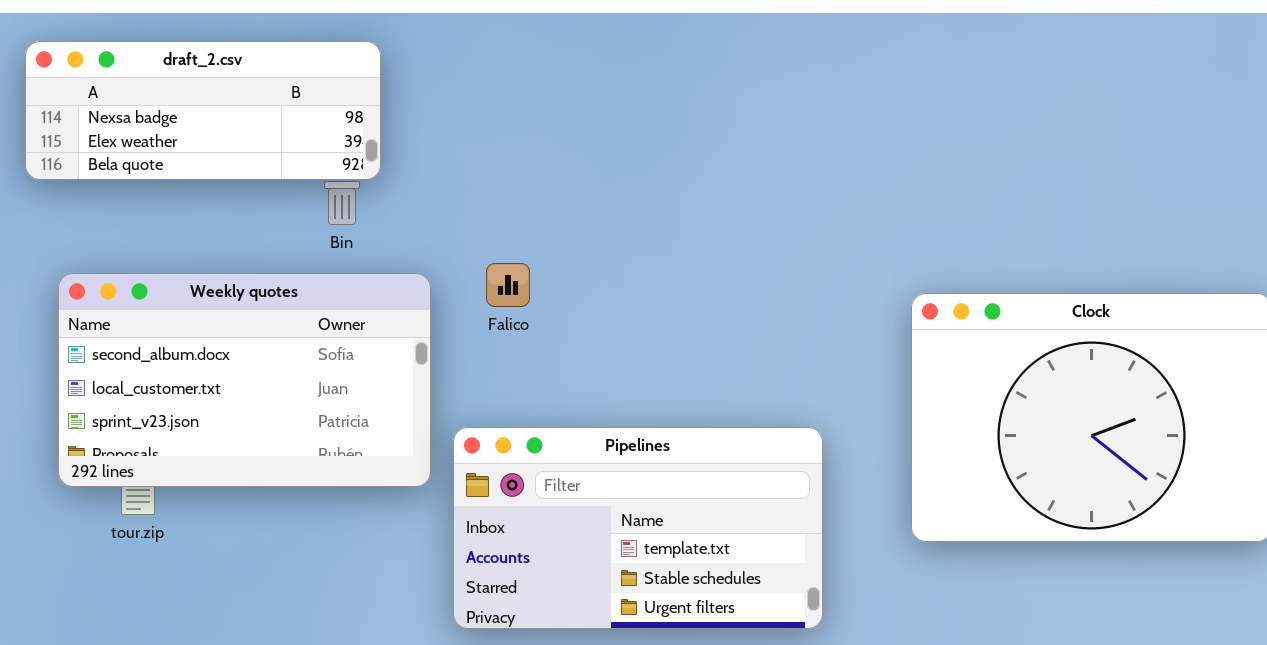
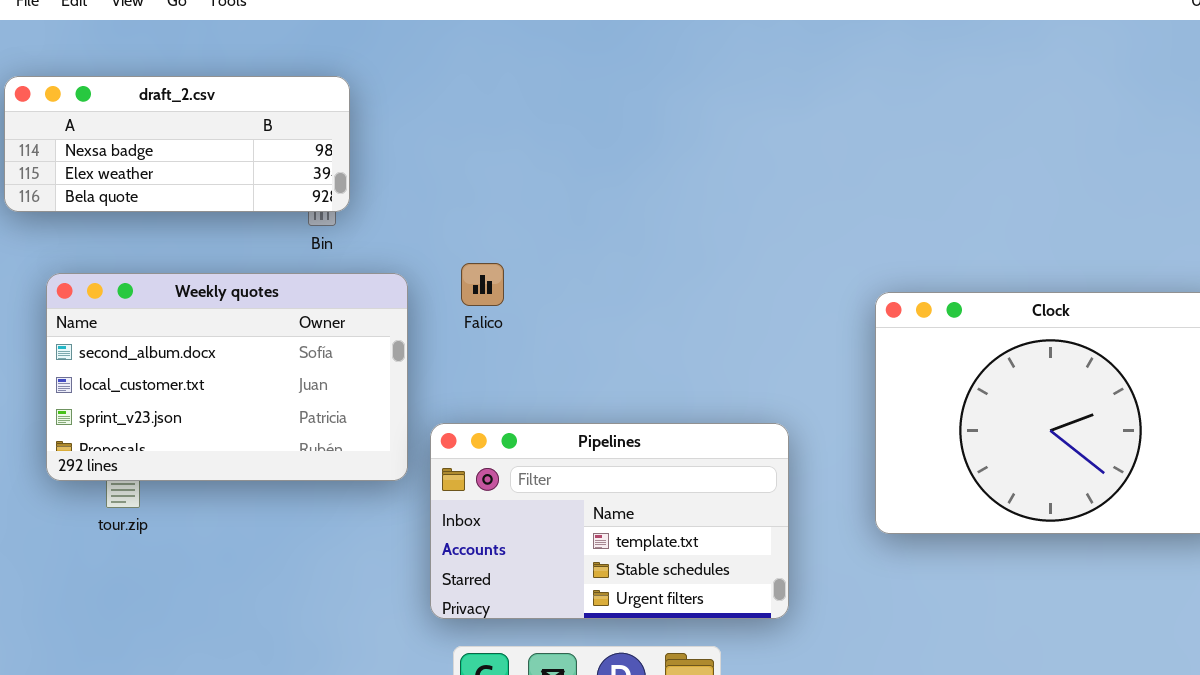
draft_2.csv: [25,41,381,180] -> [4,76,350,212], moved

